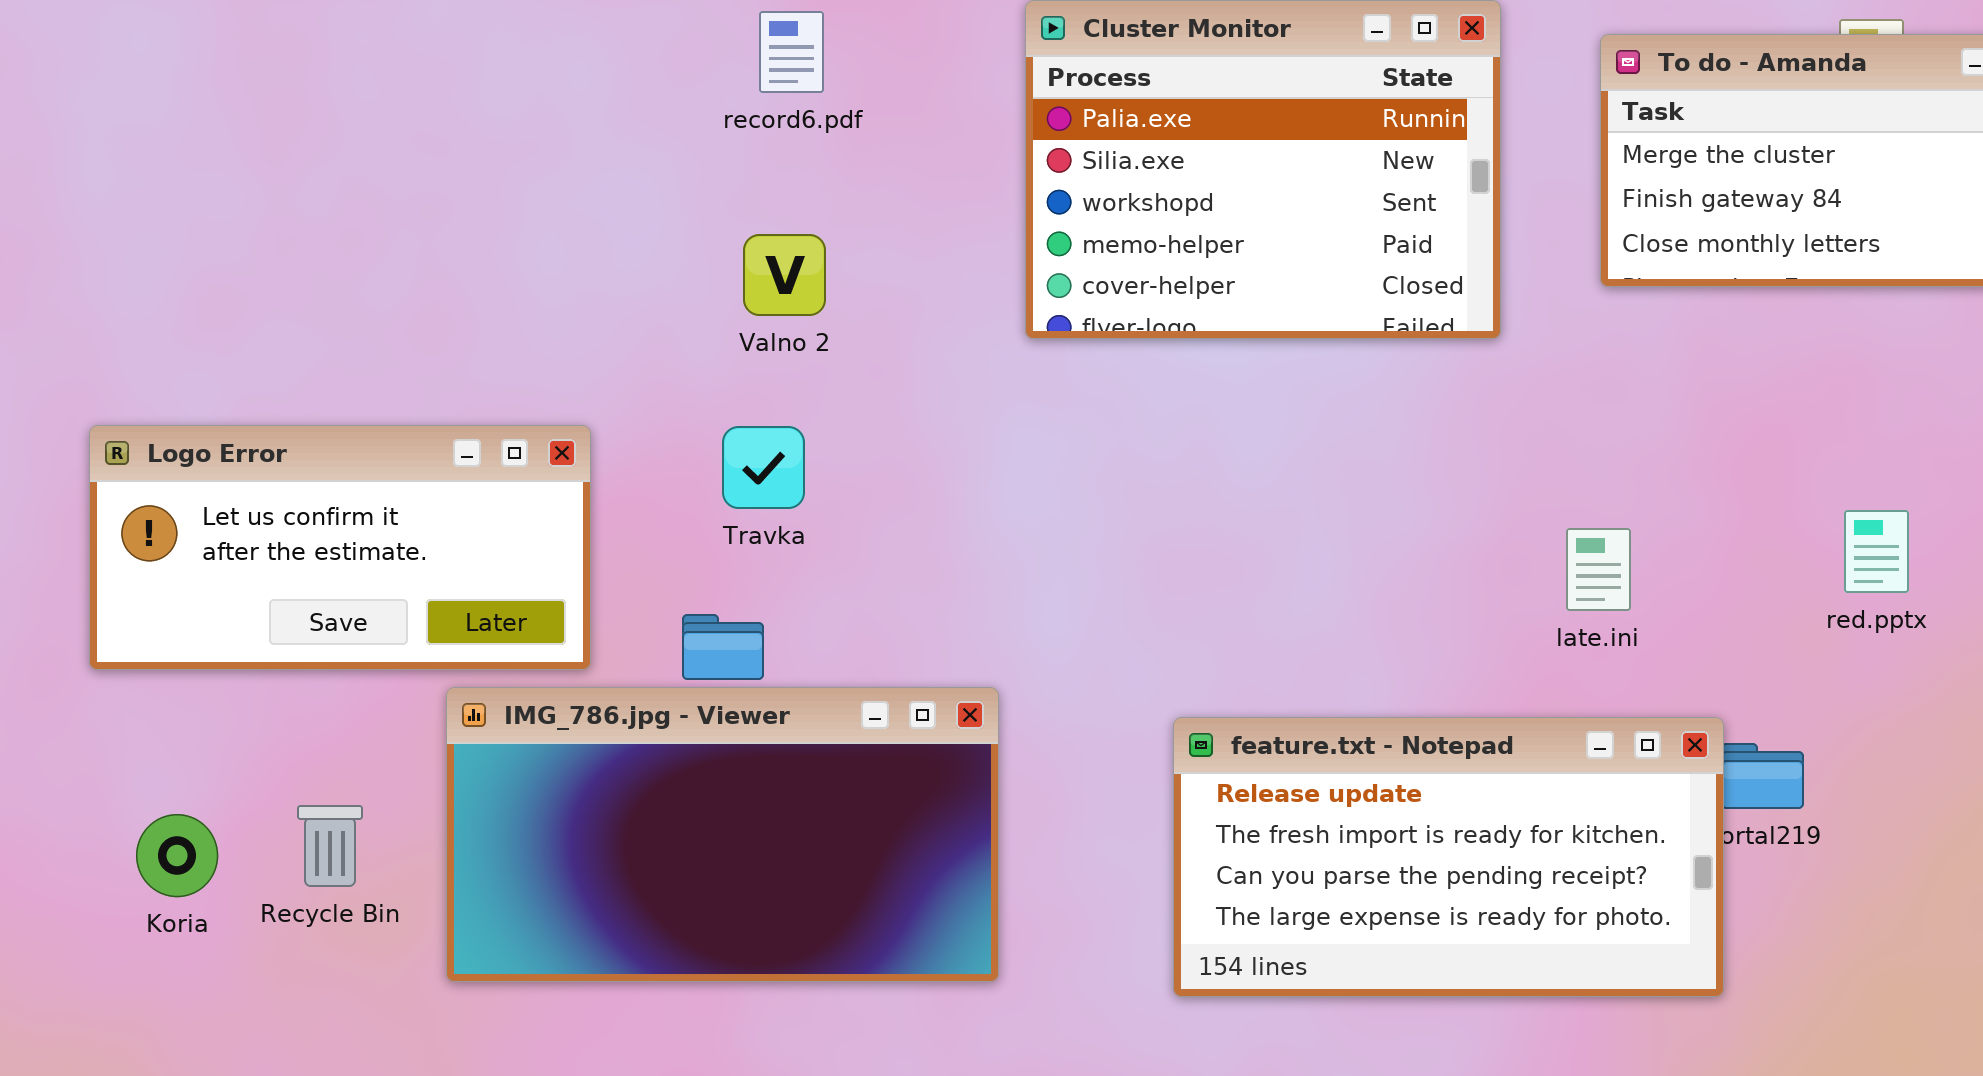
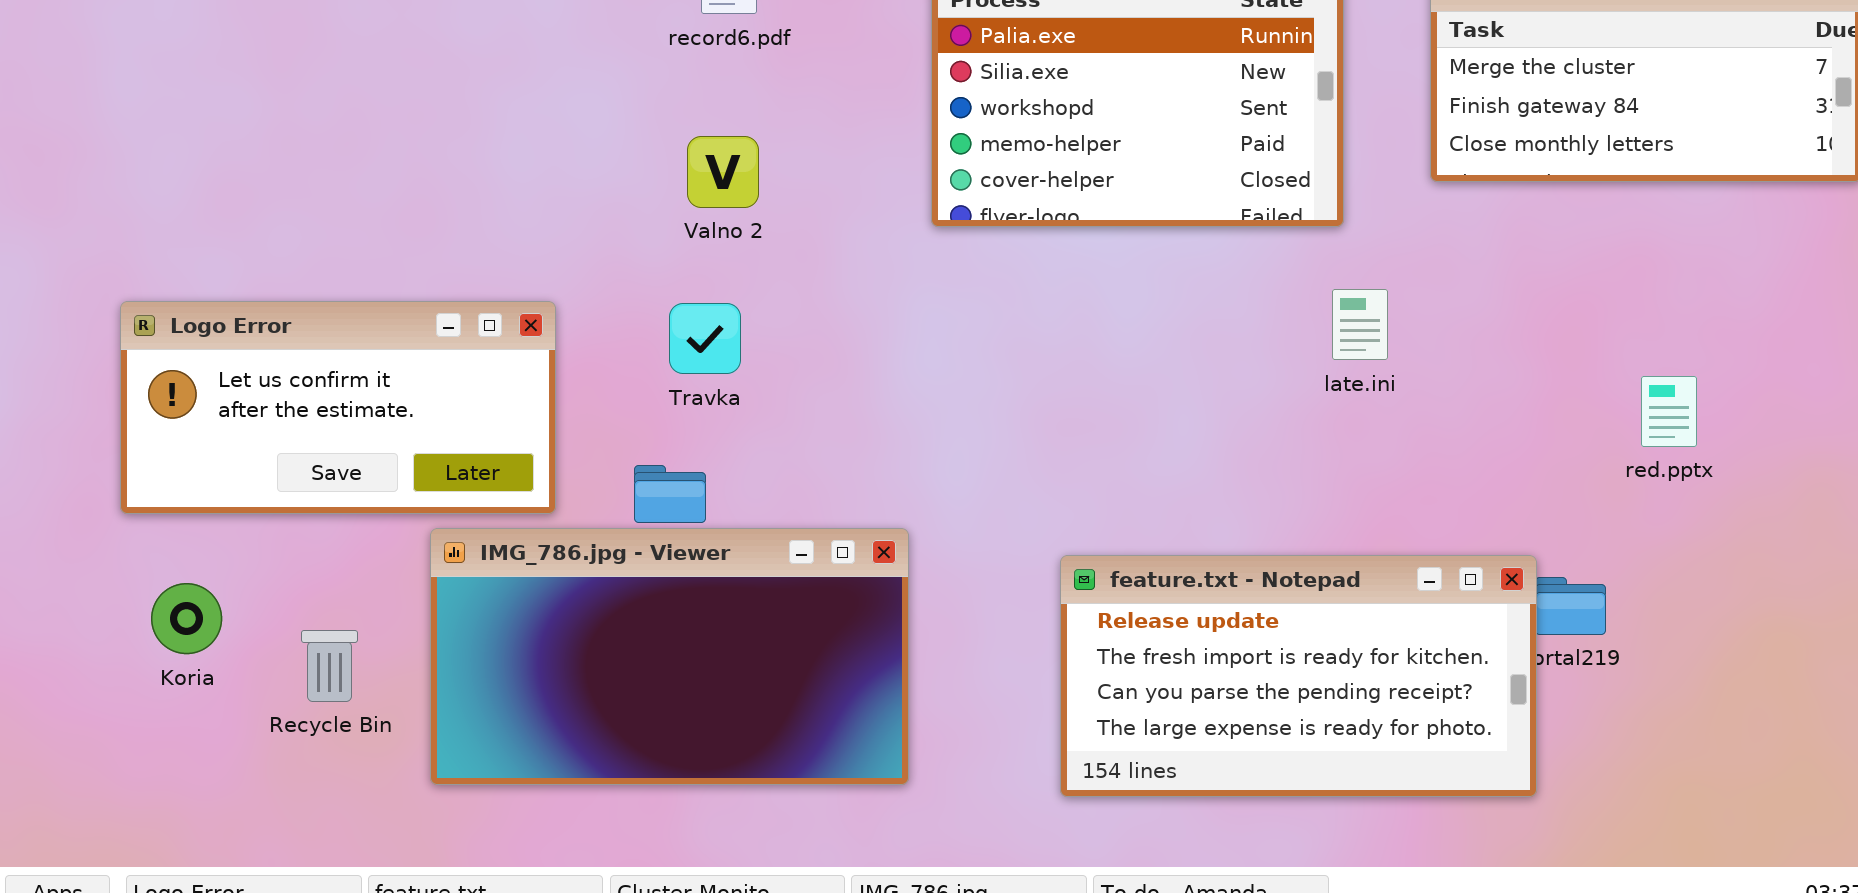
late.ini: [1566,528,1631,611] -> [1332,289,1388,360], moved
Koria: [136,814,218,897] -> [151,583,222,654], moved

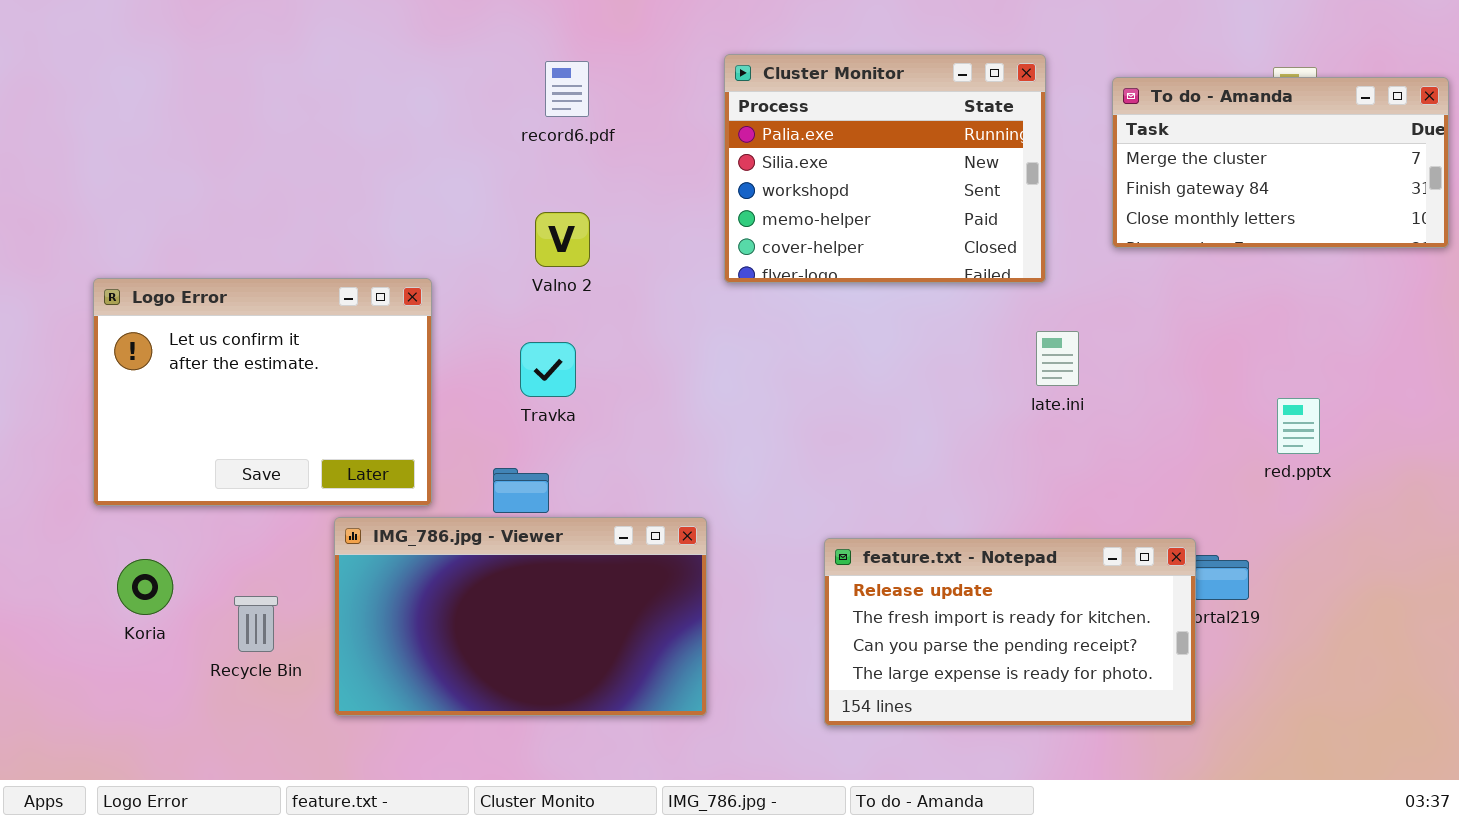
Logo Error: [120,301,556,514] -> [93,278,432,506], resized

